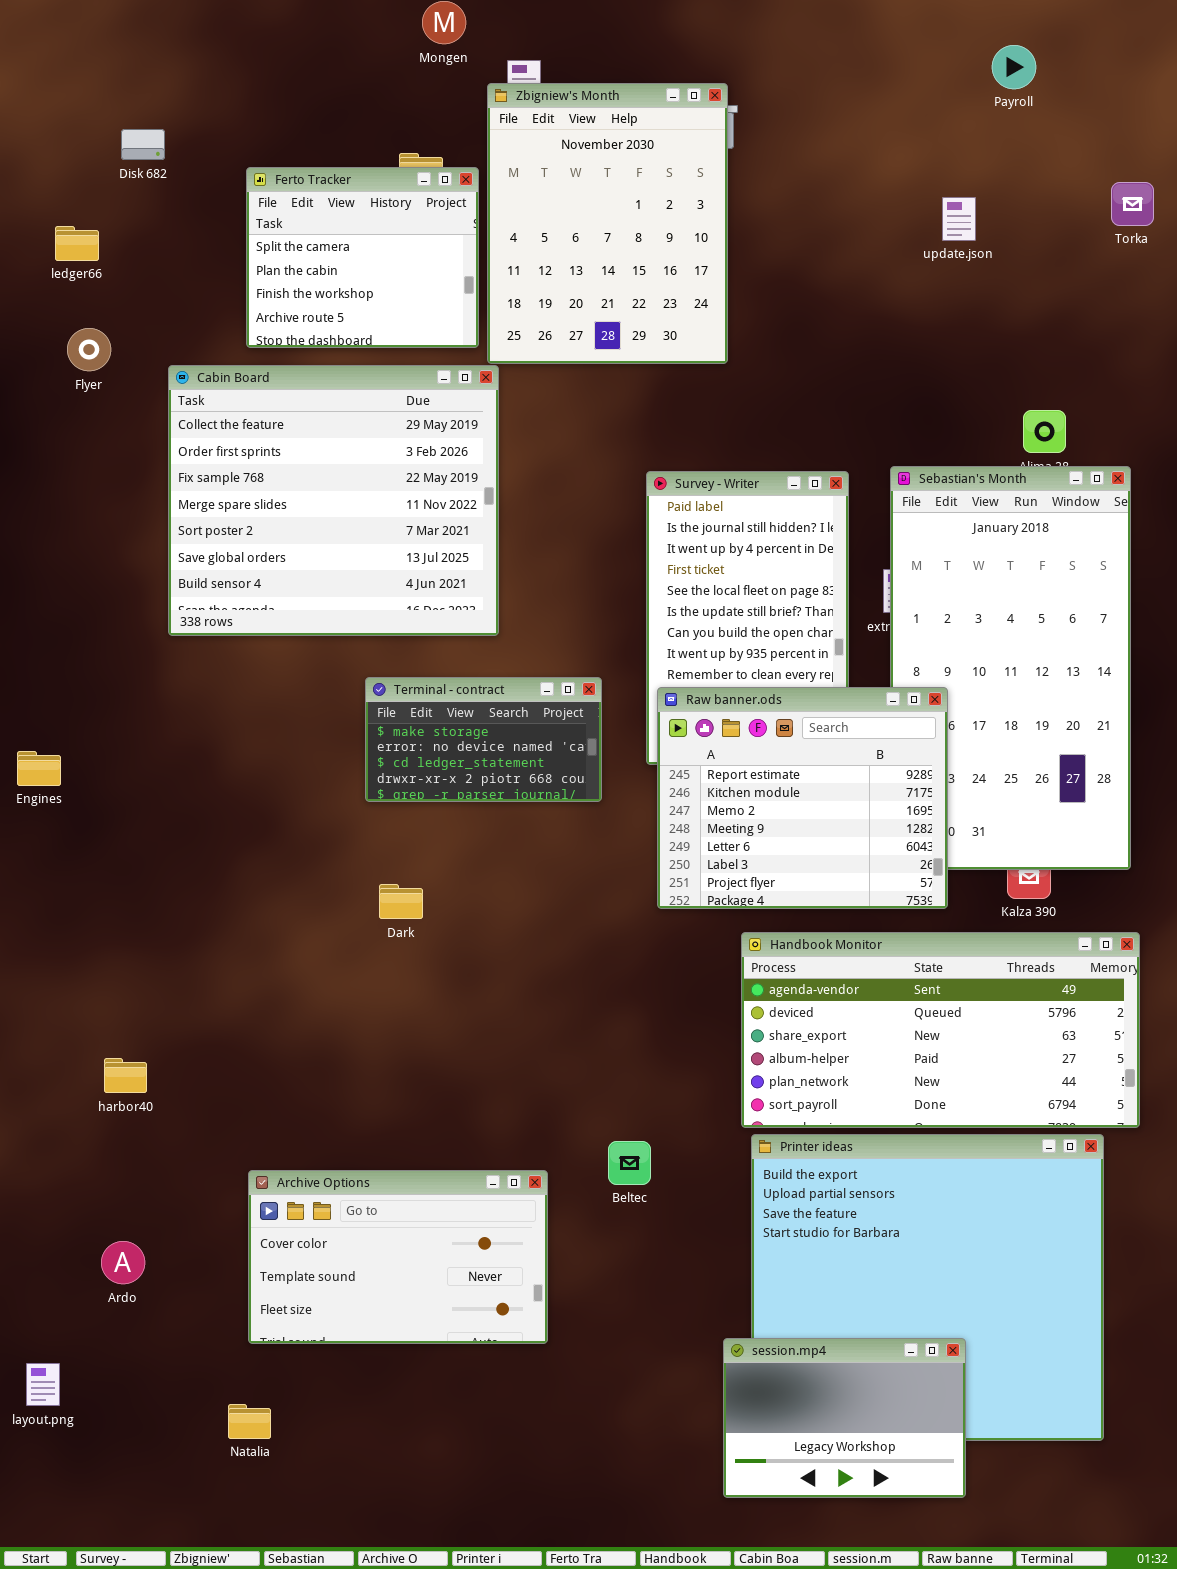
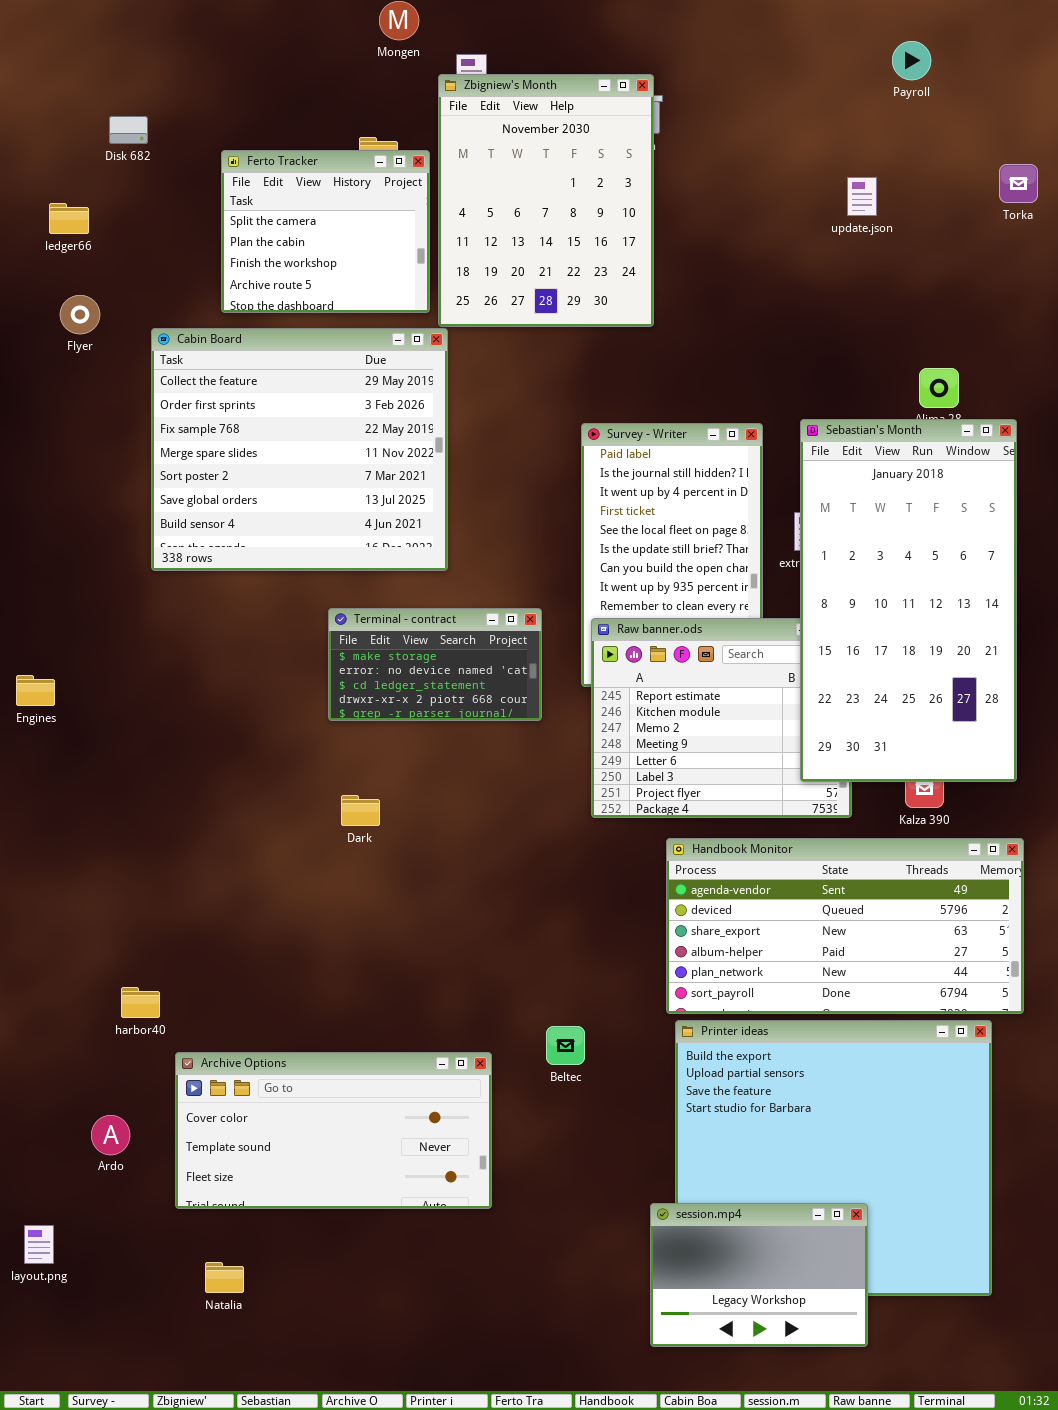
Sebastian's Month: [890,466,1131,870] -> [800,419,1017,782], raised
harbor40: [104,1058,147,1093] -> [121,987,160,1018], moved
Archive Options: [248,1170,548,1344] -> [175,1052,492,1209], resized

